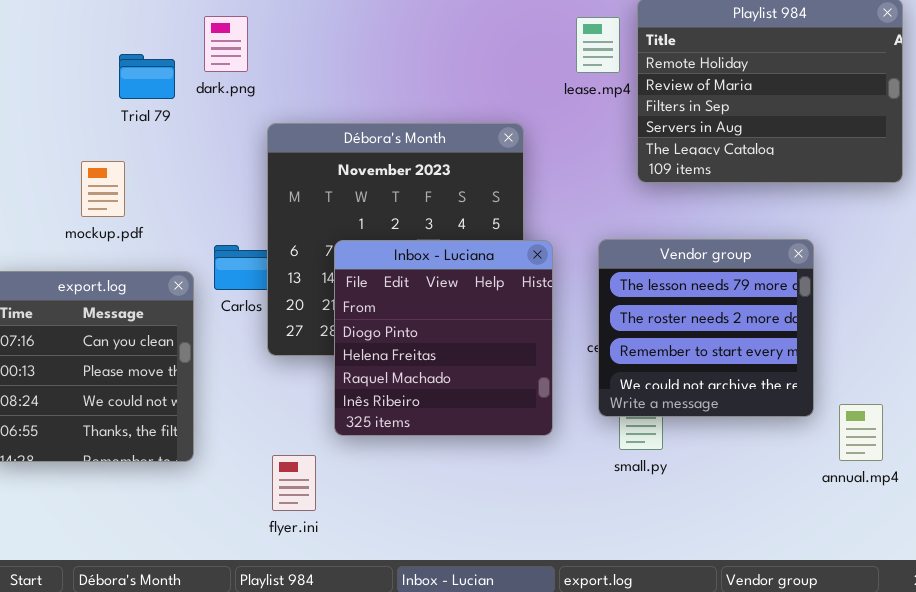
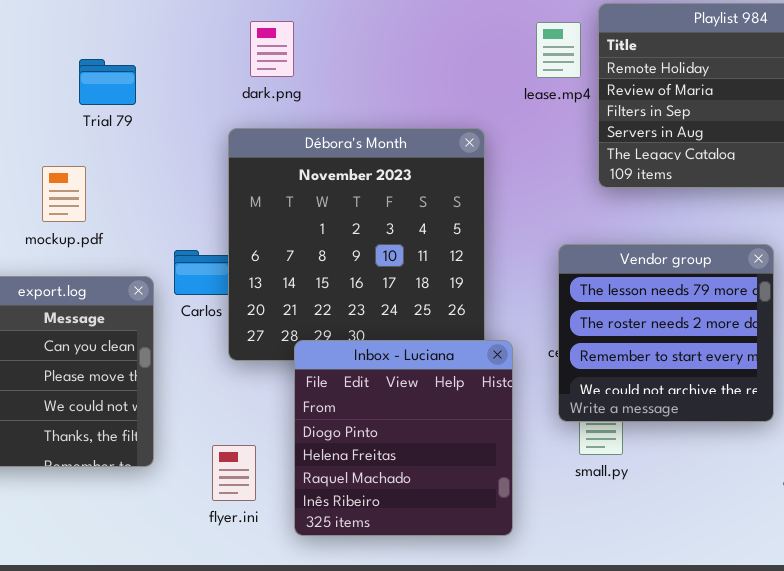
dark.png: [204,16,248,72] -> [250,21,294,77], moved
Inbox - Luciana: [334,240,553,436] -> [294,340,513,536], moved
flyer.ini: [272,455,316,511] -> [212,445,256,501], moved

